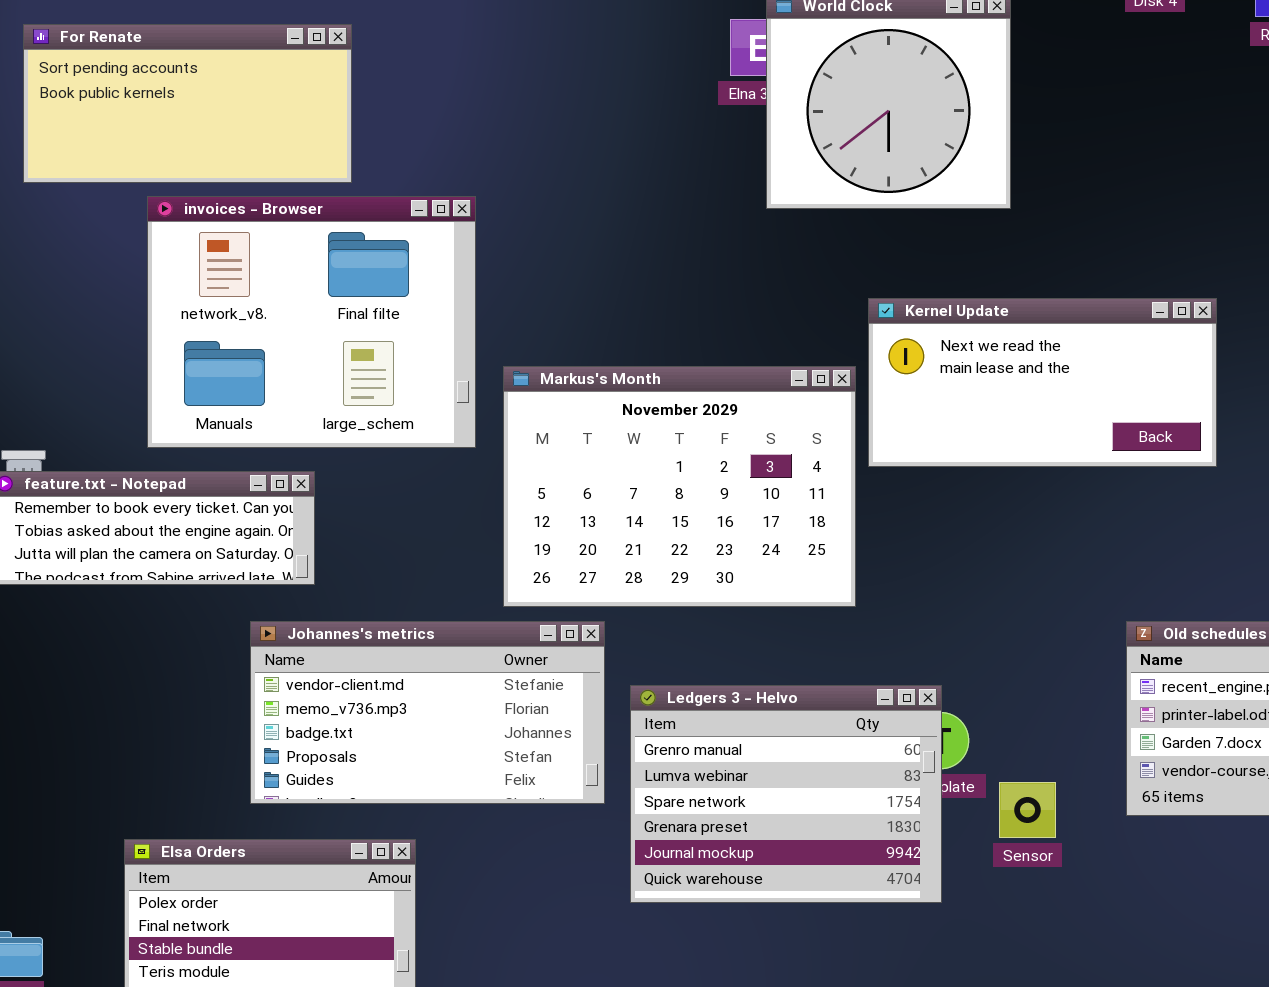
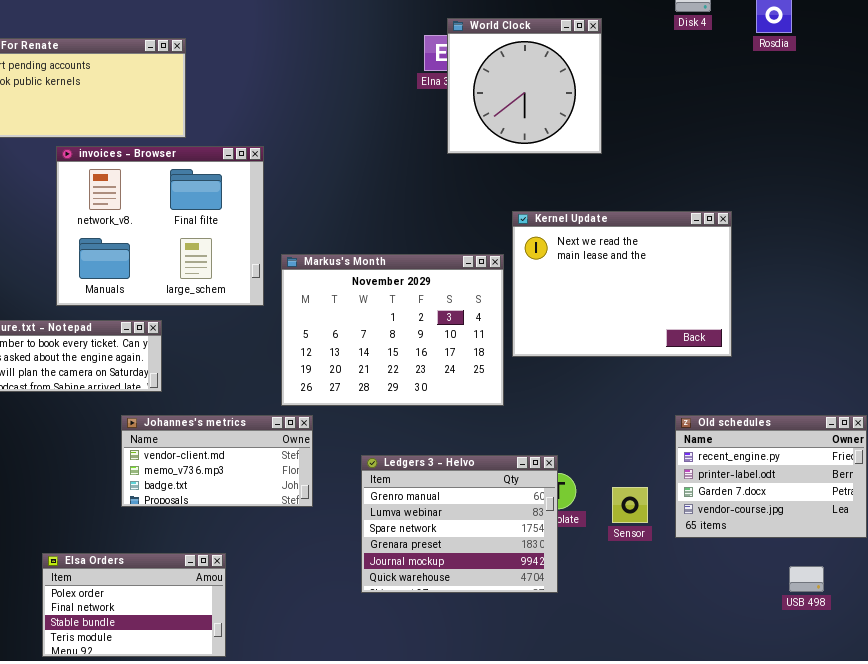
Kernel Update: [868,298,1217,467] -> [512,211,732,357], resized
Johannes's metrics: [250,621,605,804] -> [121,415,313,507], resized
Sensor: [999,782,1056,838] -> [612,487,648,523], moved

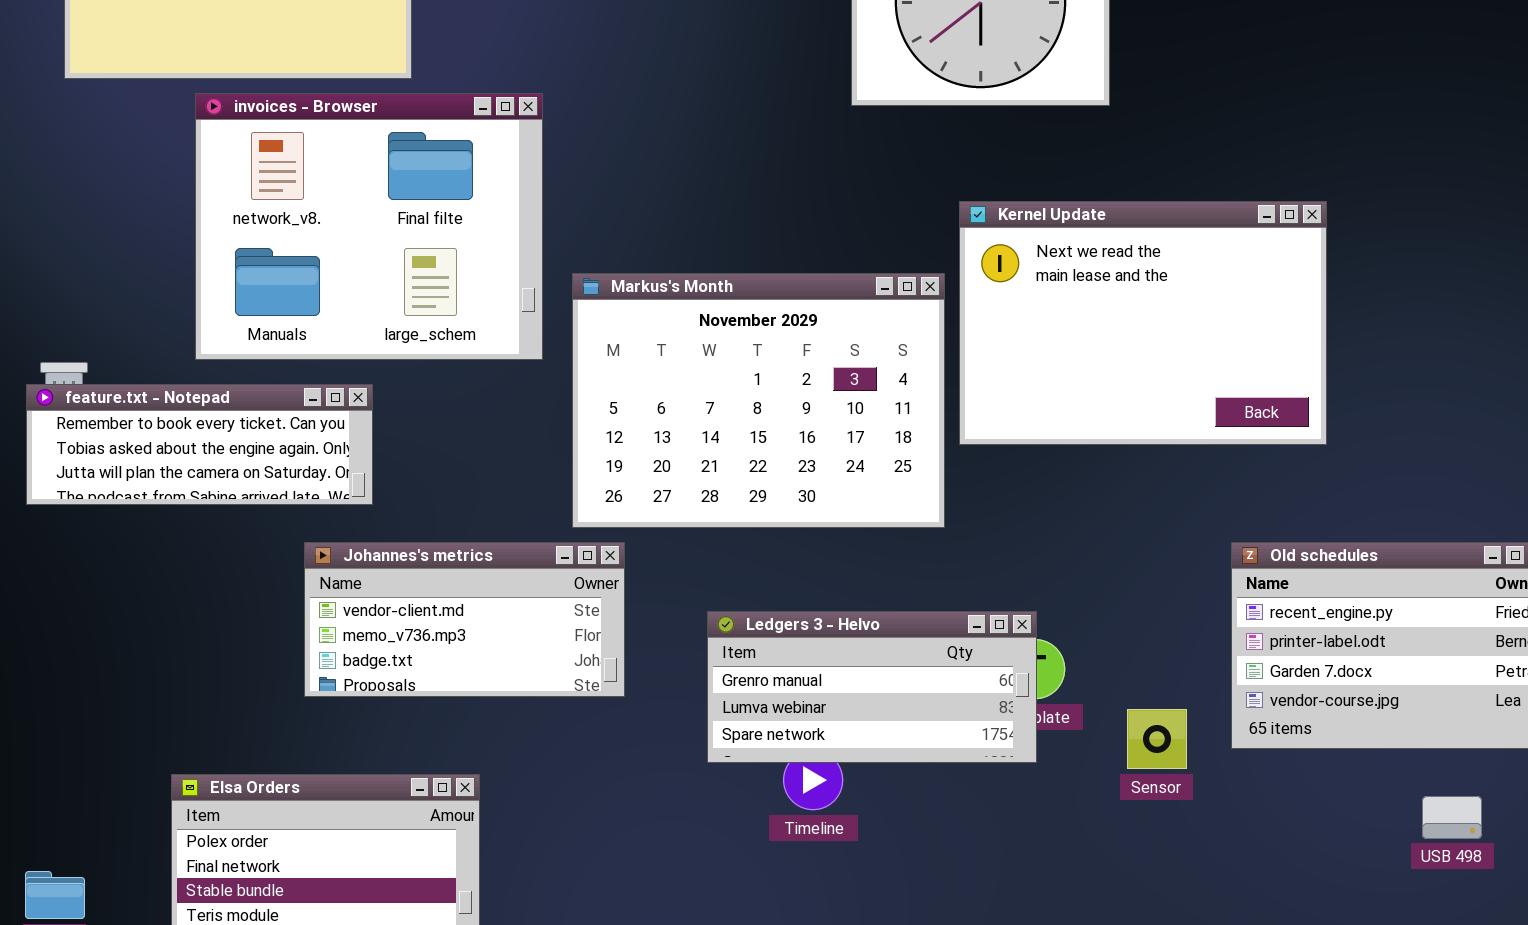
Ledgers 3 - Helvo: [361,455,558,593] -> [707,611,1037,763], resized
Sensor: [612,487,648,523] -> [1127,709,1187,769], moved

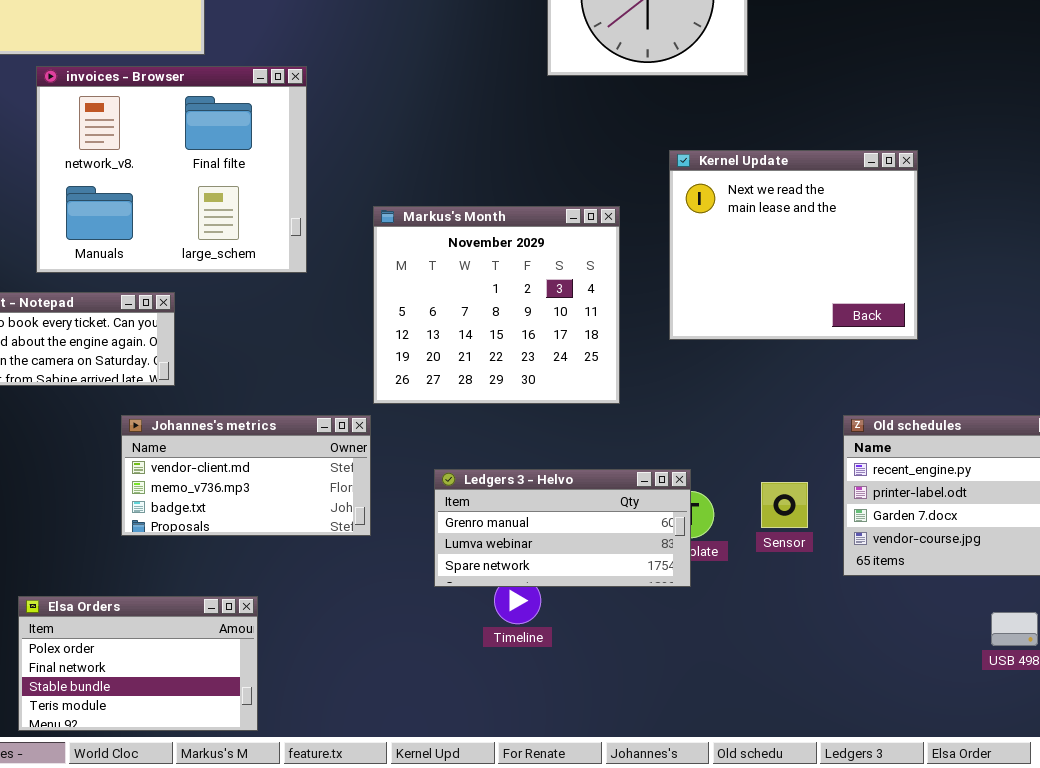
Kernel Update: [959,201,1327,445] -> [669,150,918,340], resized
Markus's Month: [572,273,945,528] -> [373,206,620,404], resized
Sensor: [1127,709,1187,769] -> [761,482,808,528], moved

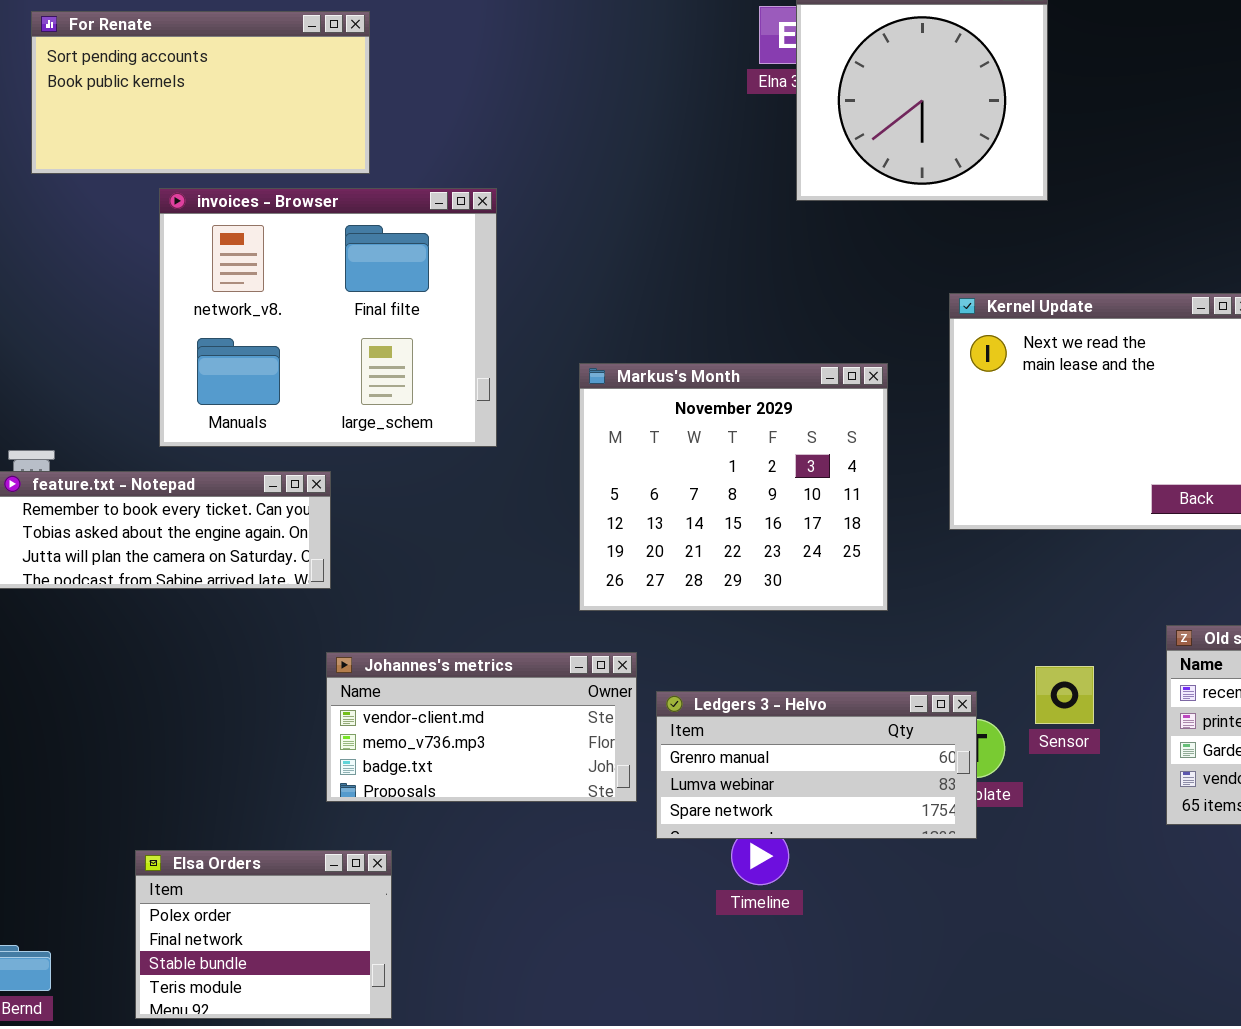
Johannes's metrics: [121,415,371,536] -> [326,652,637,802], moved
Sensor: [761,482,808,528] -> [1035,666,1094,724], moved
Elsa Orders: [18,596,258,731] -> [135,850,392,1019], resized

